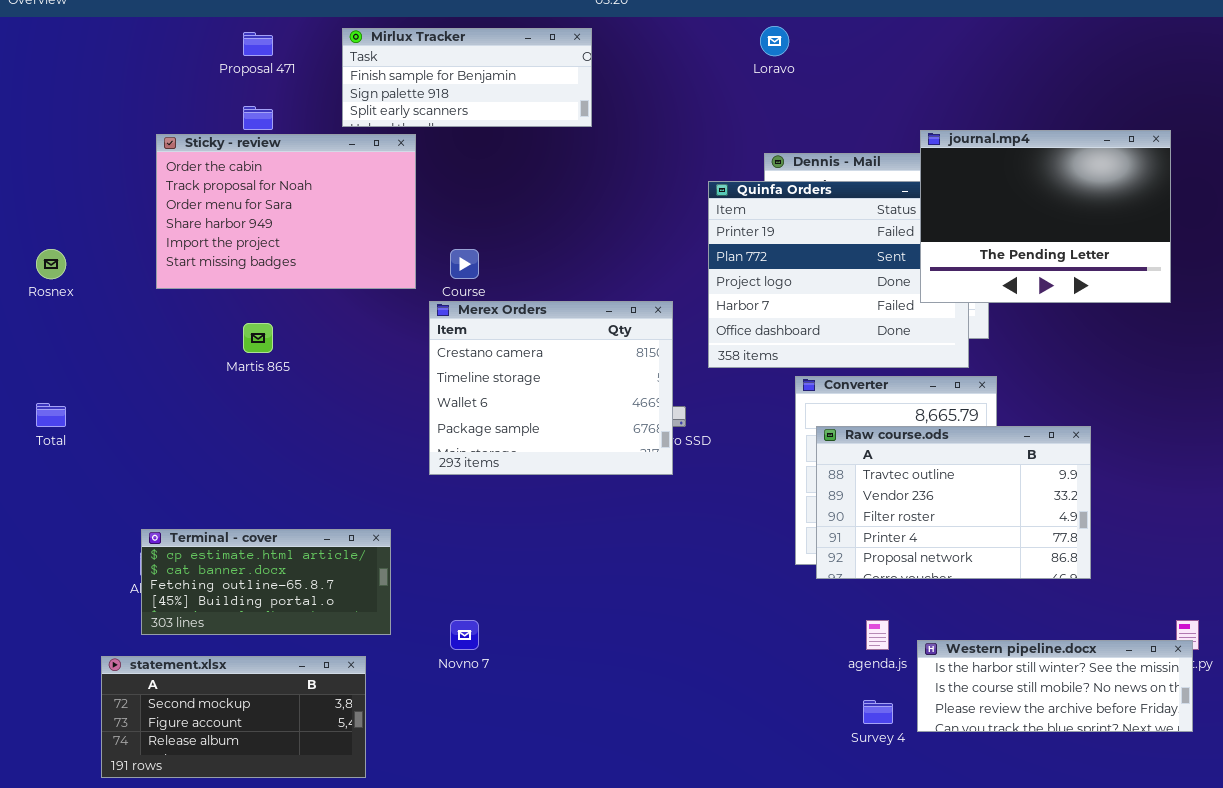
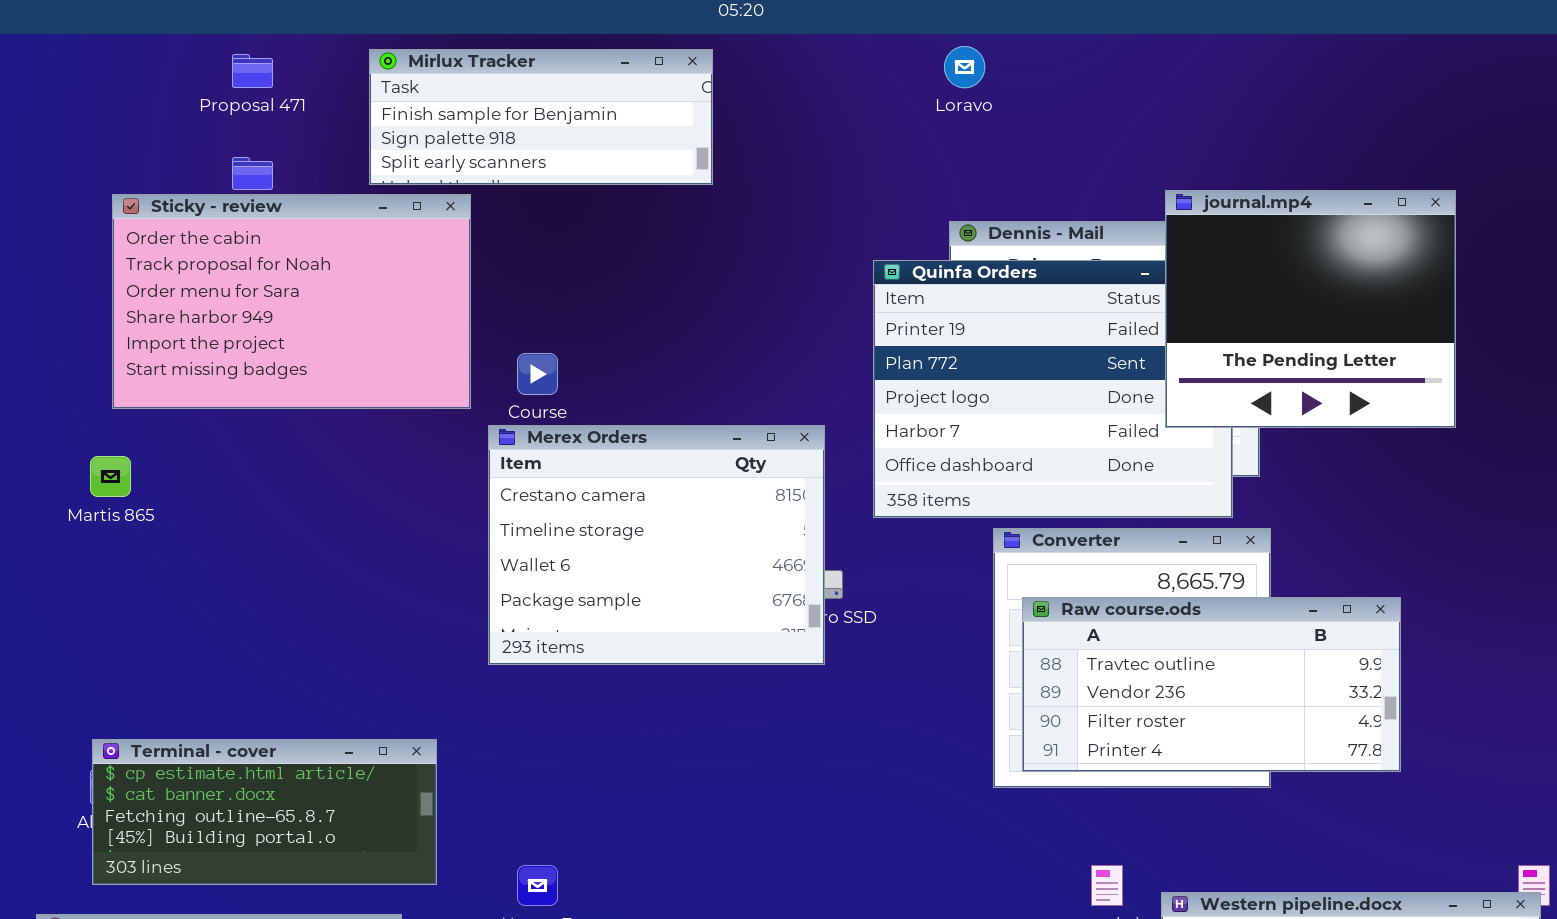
journal.mp4: [920,130,1171,303] -> [1165,190,1456,428], resized
Martis 865: [243,323,273,353] -> [90,456,131,497], moved
Raw course.ods: [816,426,1091,579] -> [1022,597,1401,772], resized

